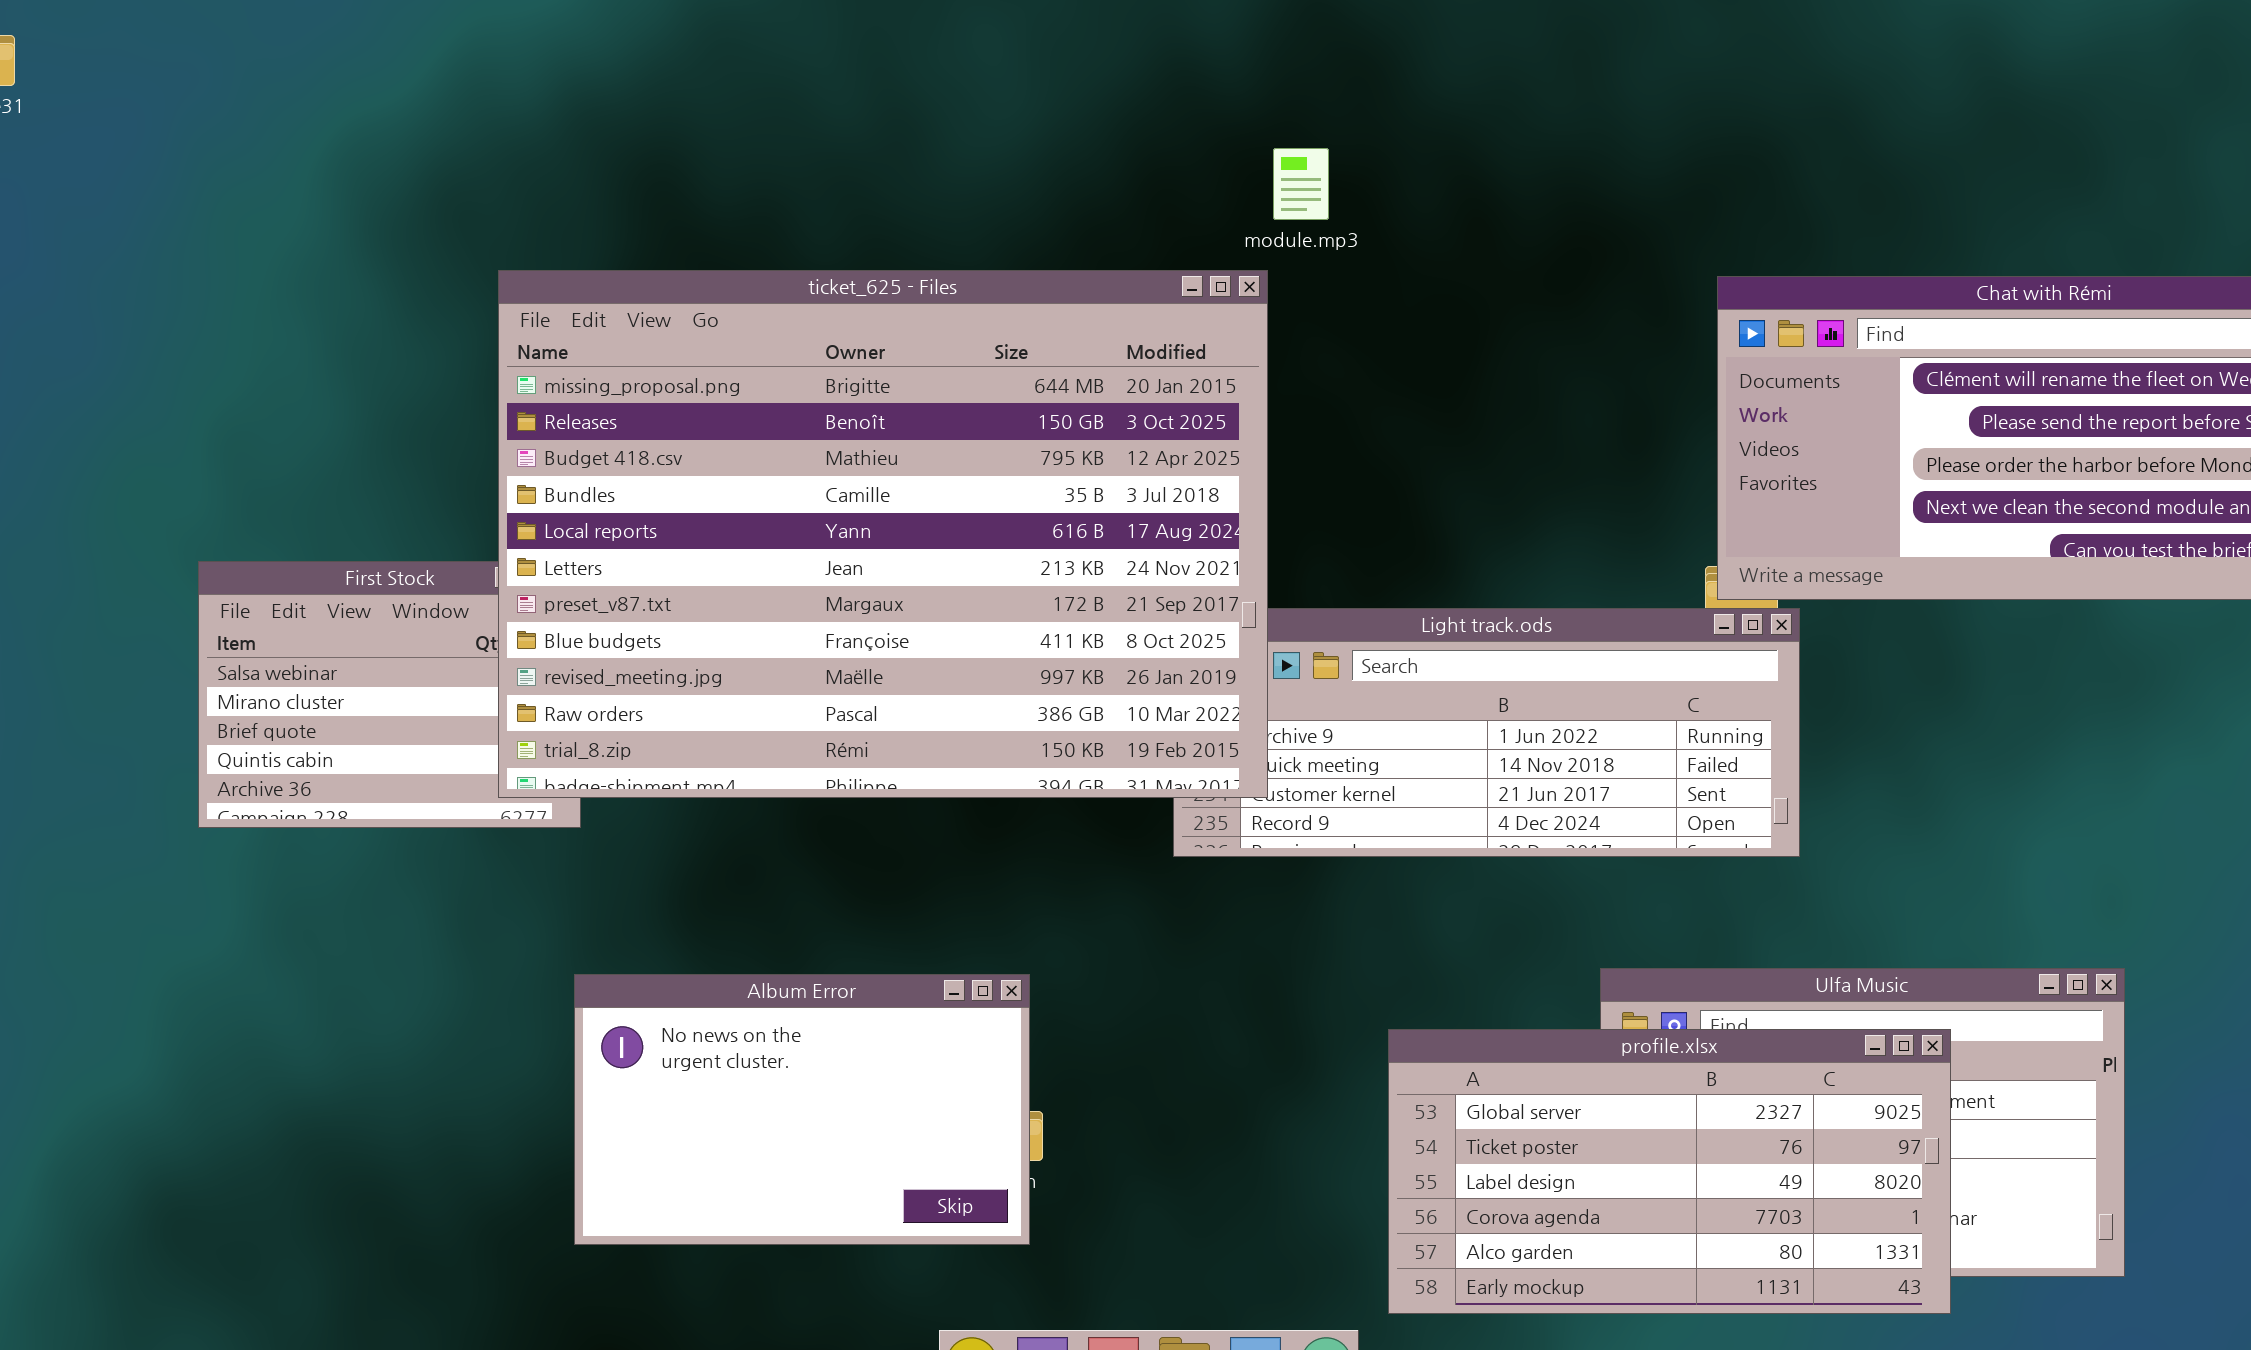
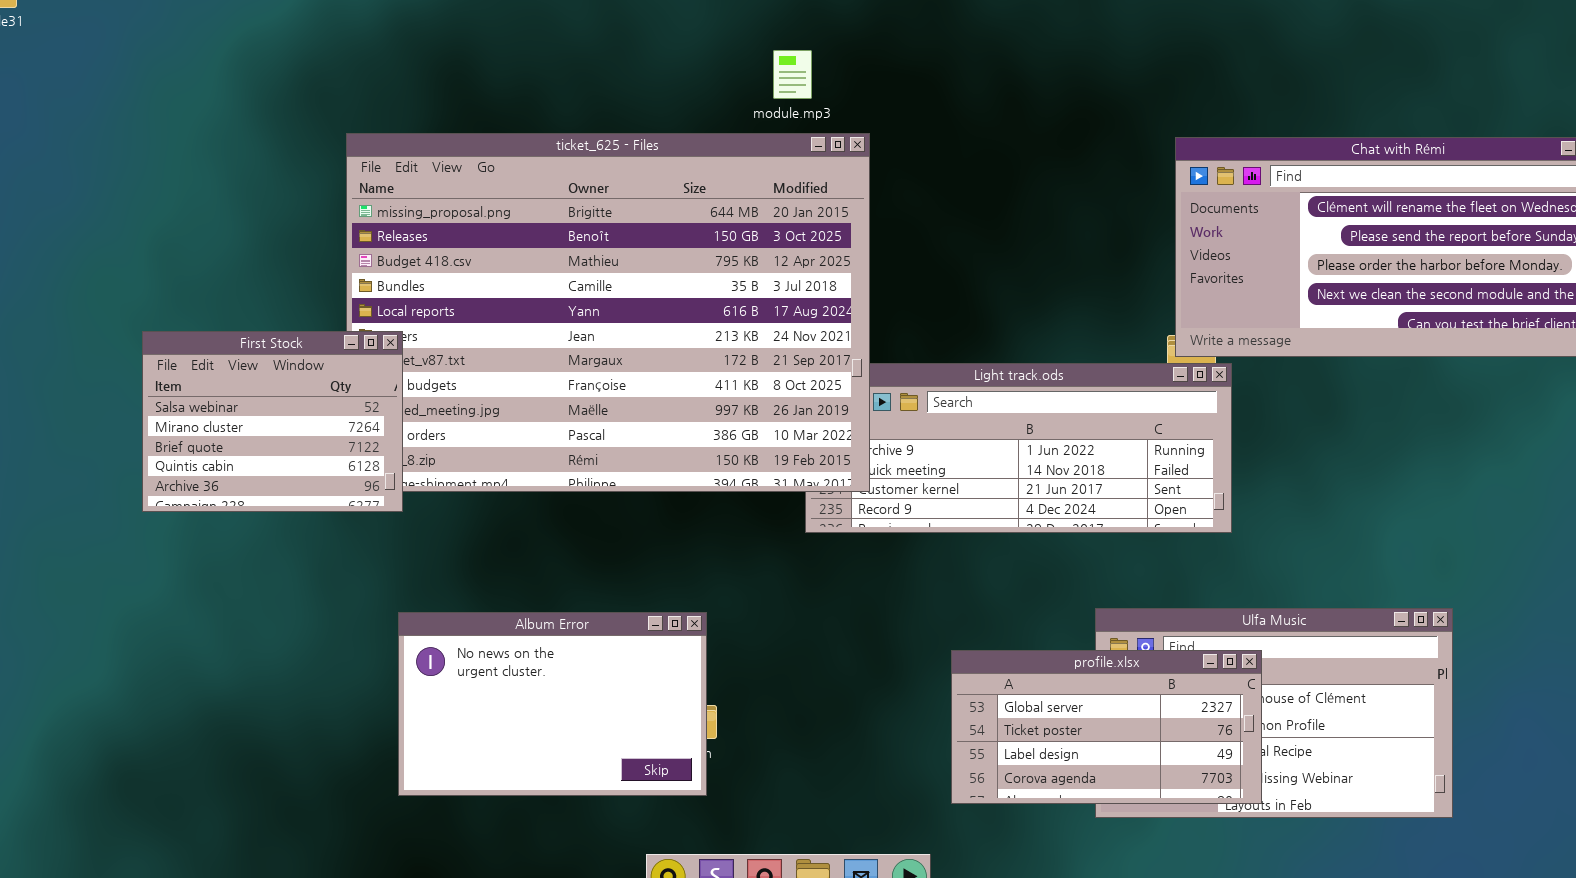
module.mp3: [1273,148,1329,220] -> [773,50,812,99], moved
First Stock: [198,561,581,828] -> [142,331,403,512], raised
profile.xlsx: [1388,1029,1951,1314] -> [951,650,1262,804], resized

